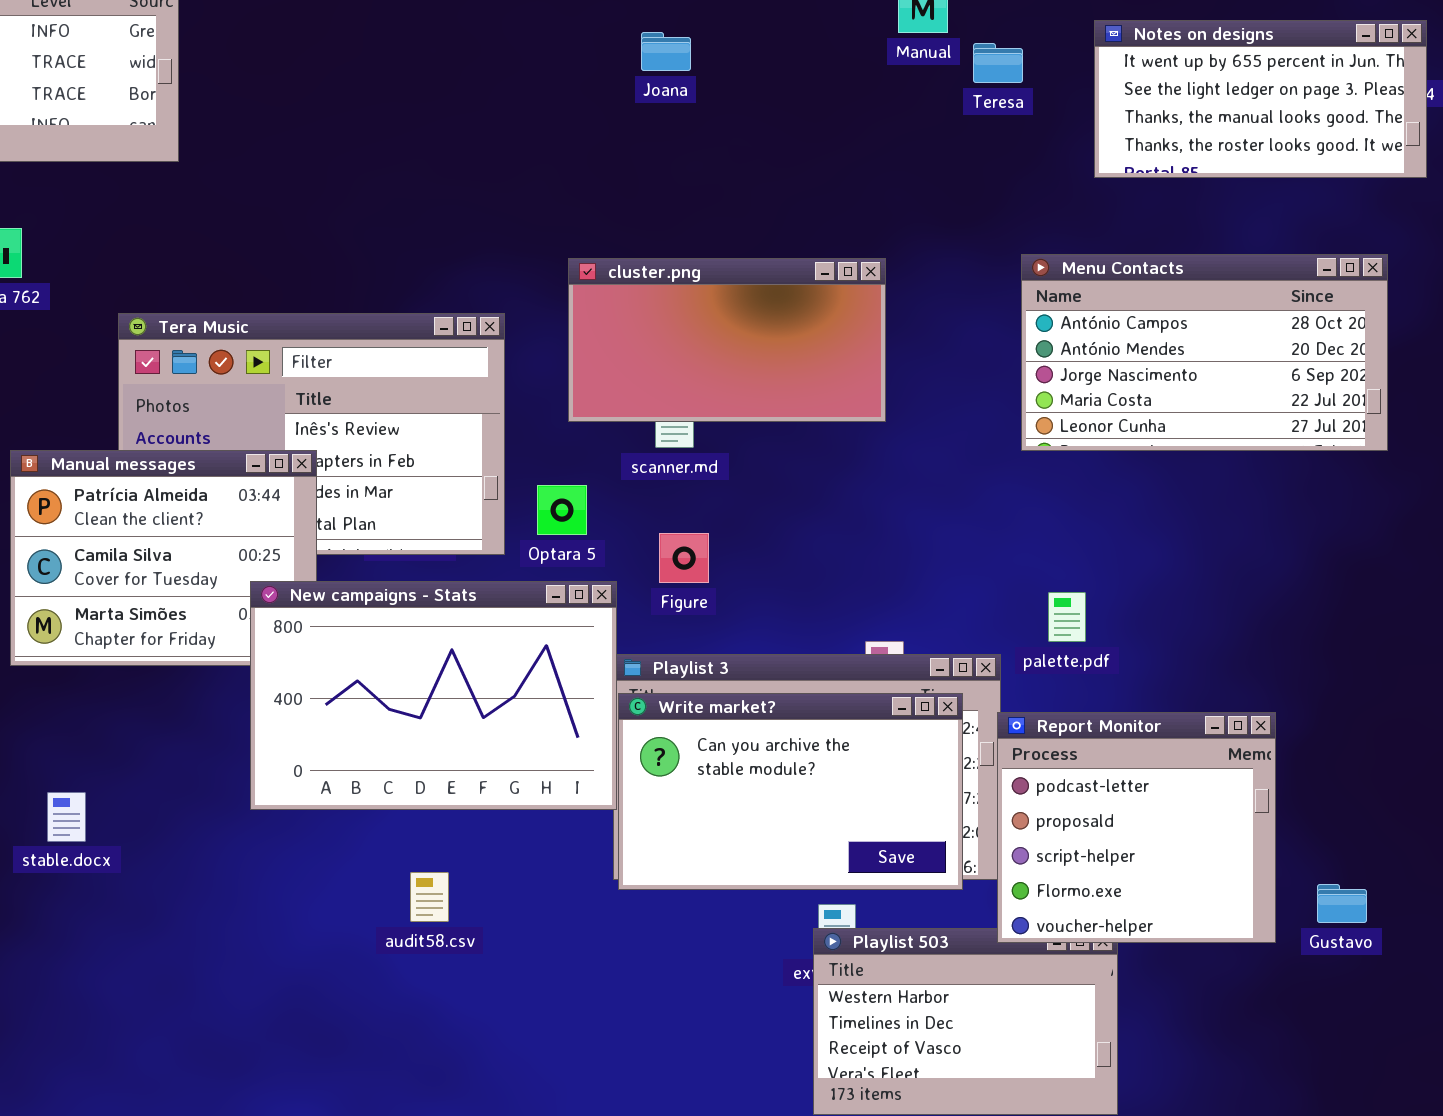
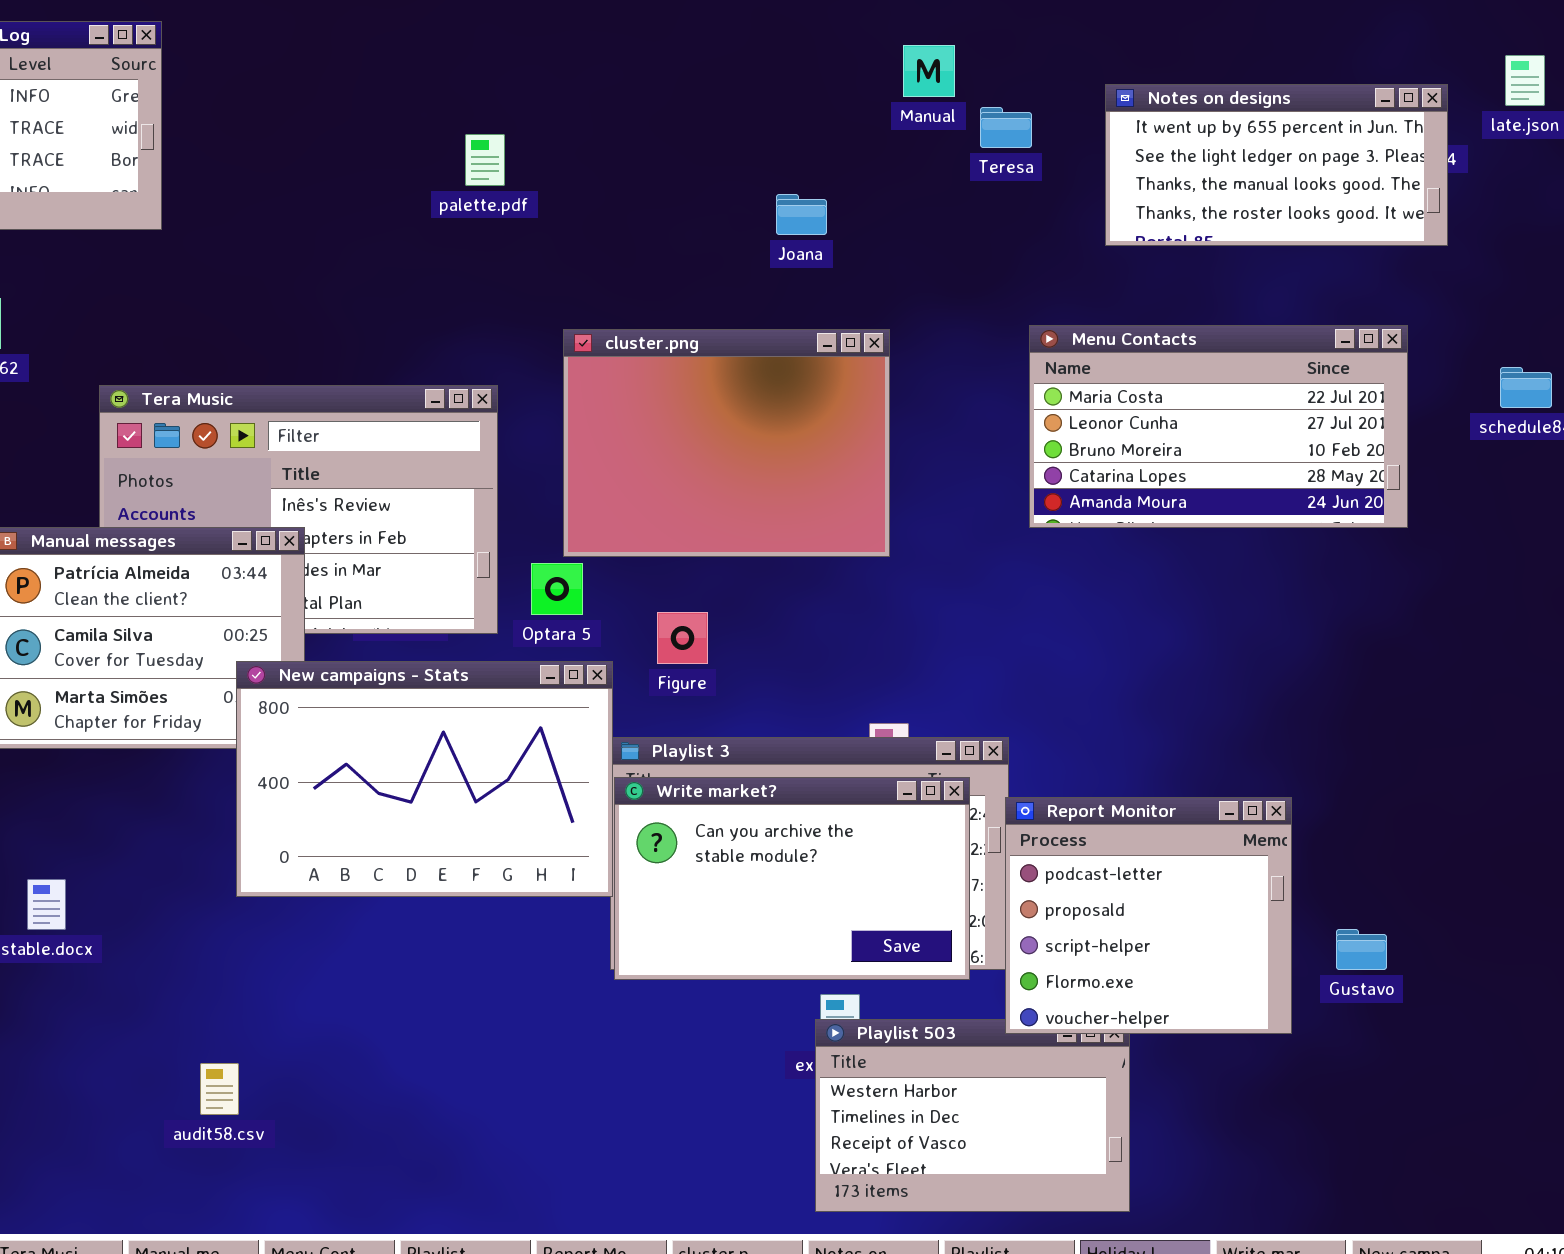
Joana: [641,32,691,71] -> [776,194,827,235], moved
Menu Contacts: [1021,254,1388,451] -> [1029,325,1408,528], scrolled down 3 rows
cluster.png: [568,258,886,422] -> [563,329,890,557], resized
palette.pdf: [1048,592,1086,642] -> [465,134,505,186], moved
audit58.csv: [410,872,449,922] -> [200,1063,239,1115], moved
Gustavo: [1317,884,1367,923] -> [1336,929,1387,970], moved

